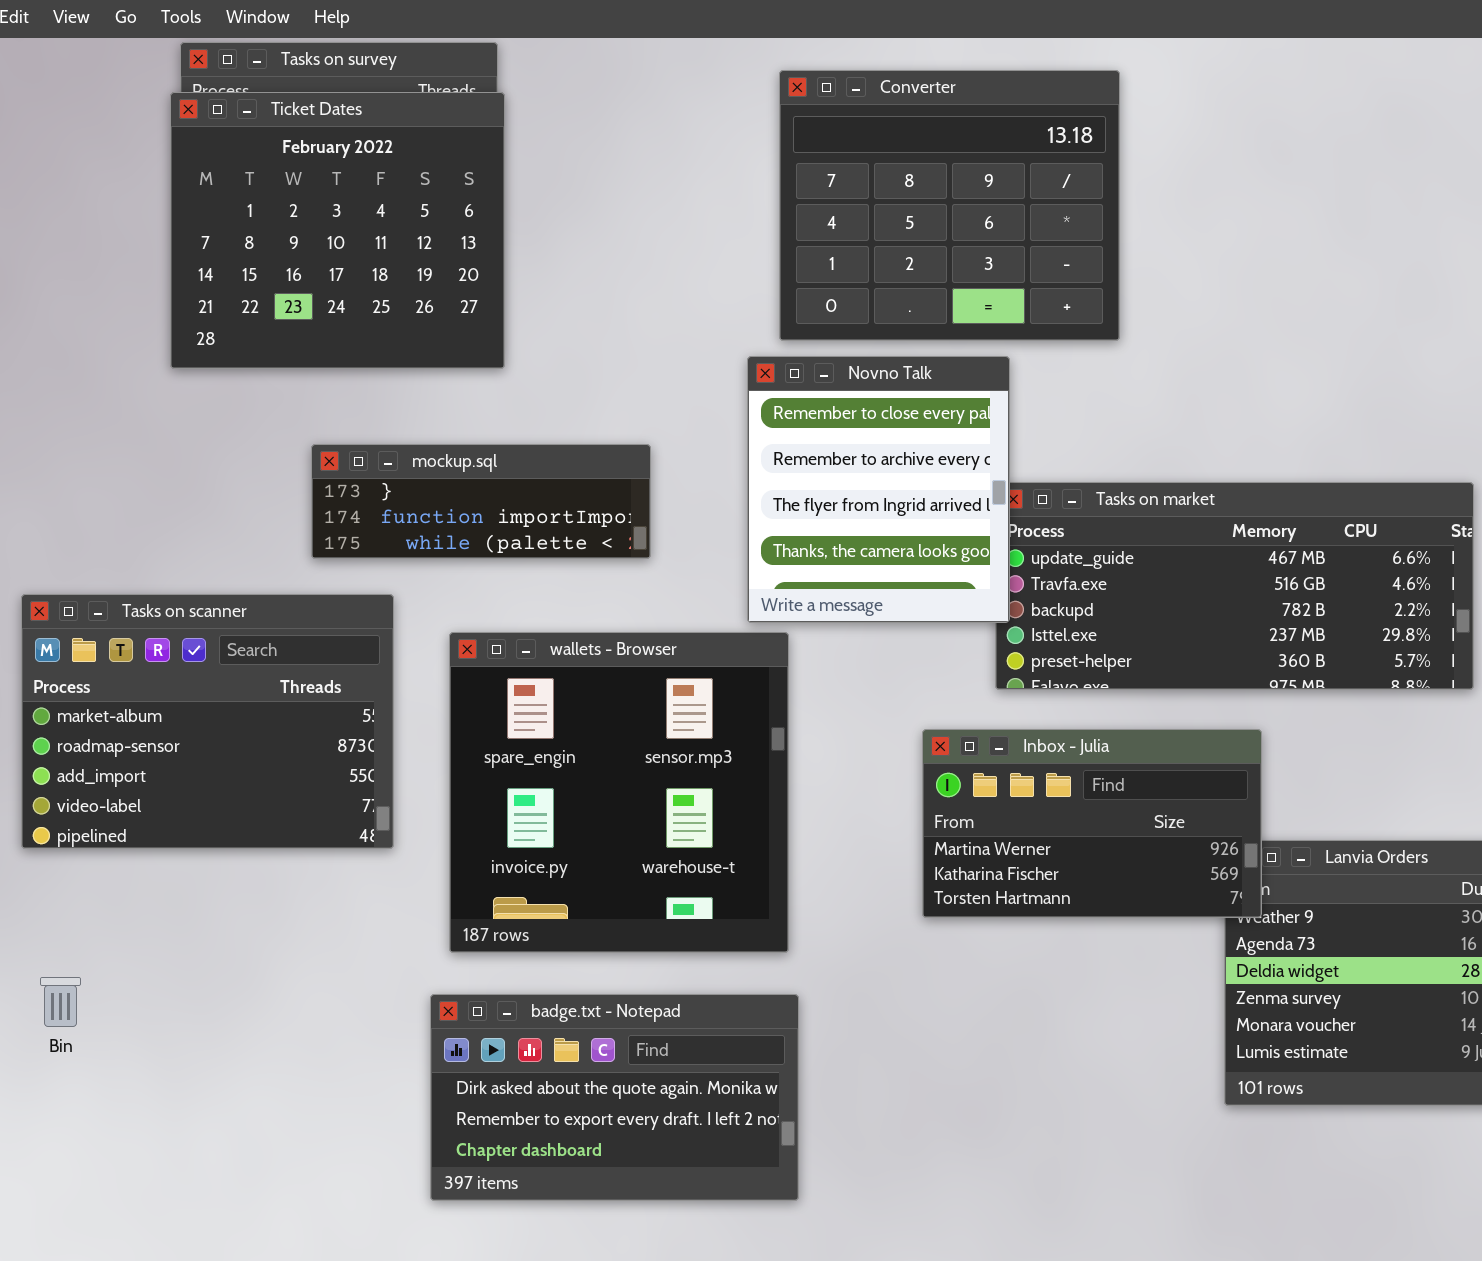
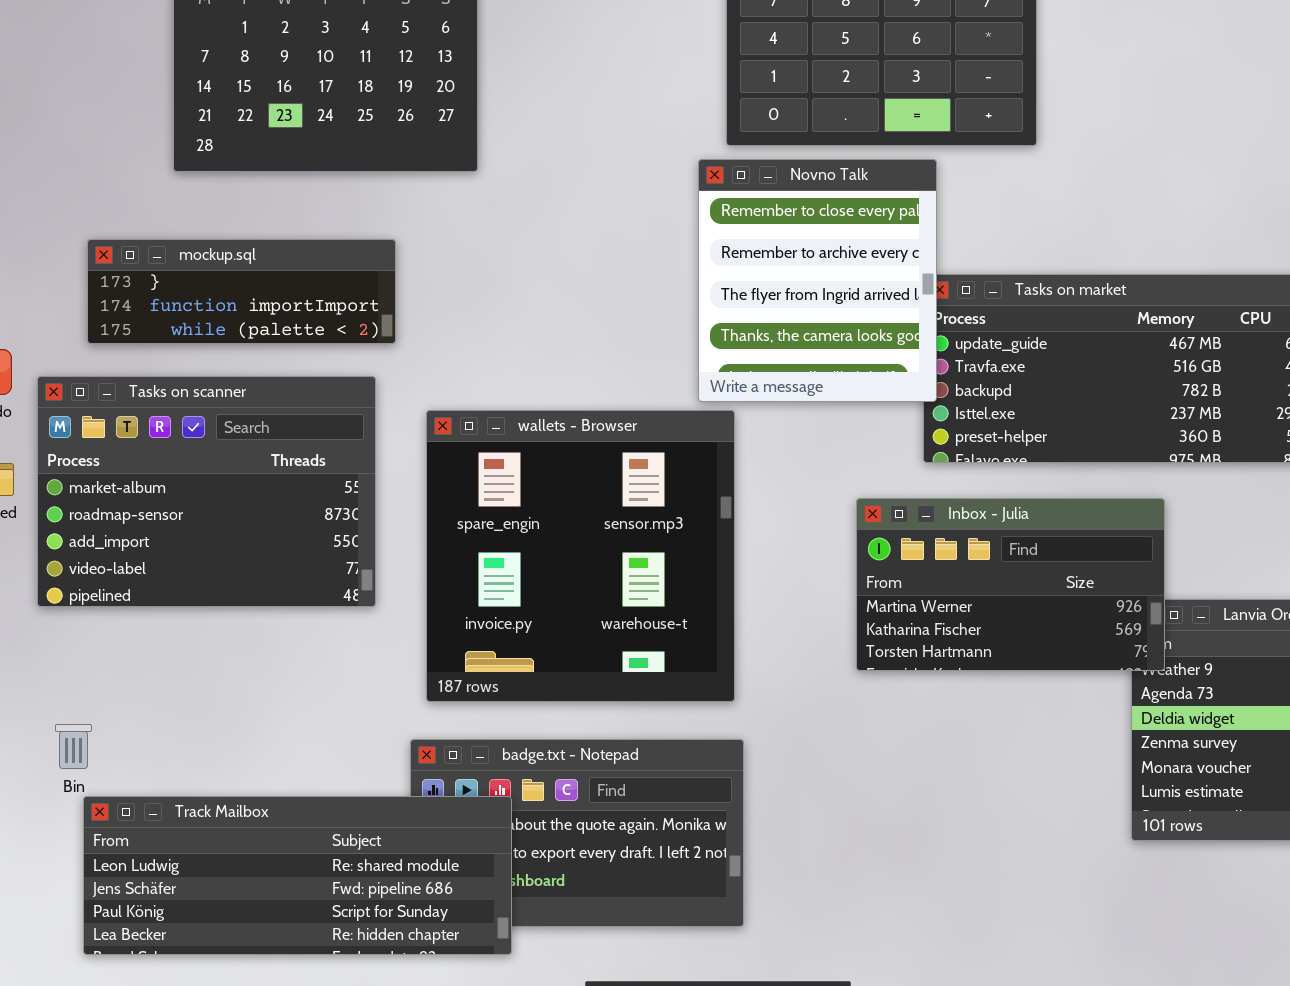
mockup.sql: [311,444,651,559] -> [87,239,396,344], moved
Track Mailbox: none -> [83,796,512,955], opened

